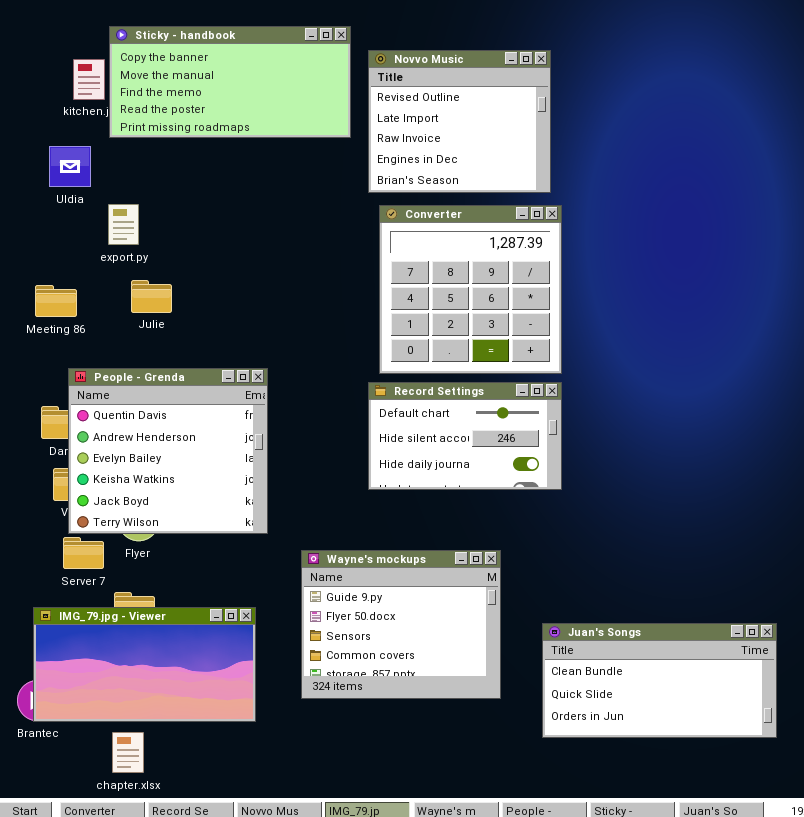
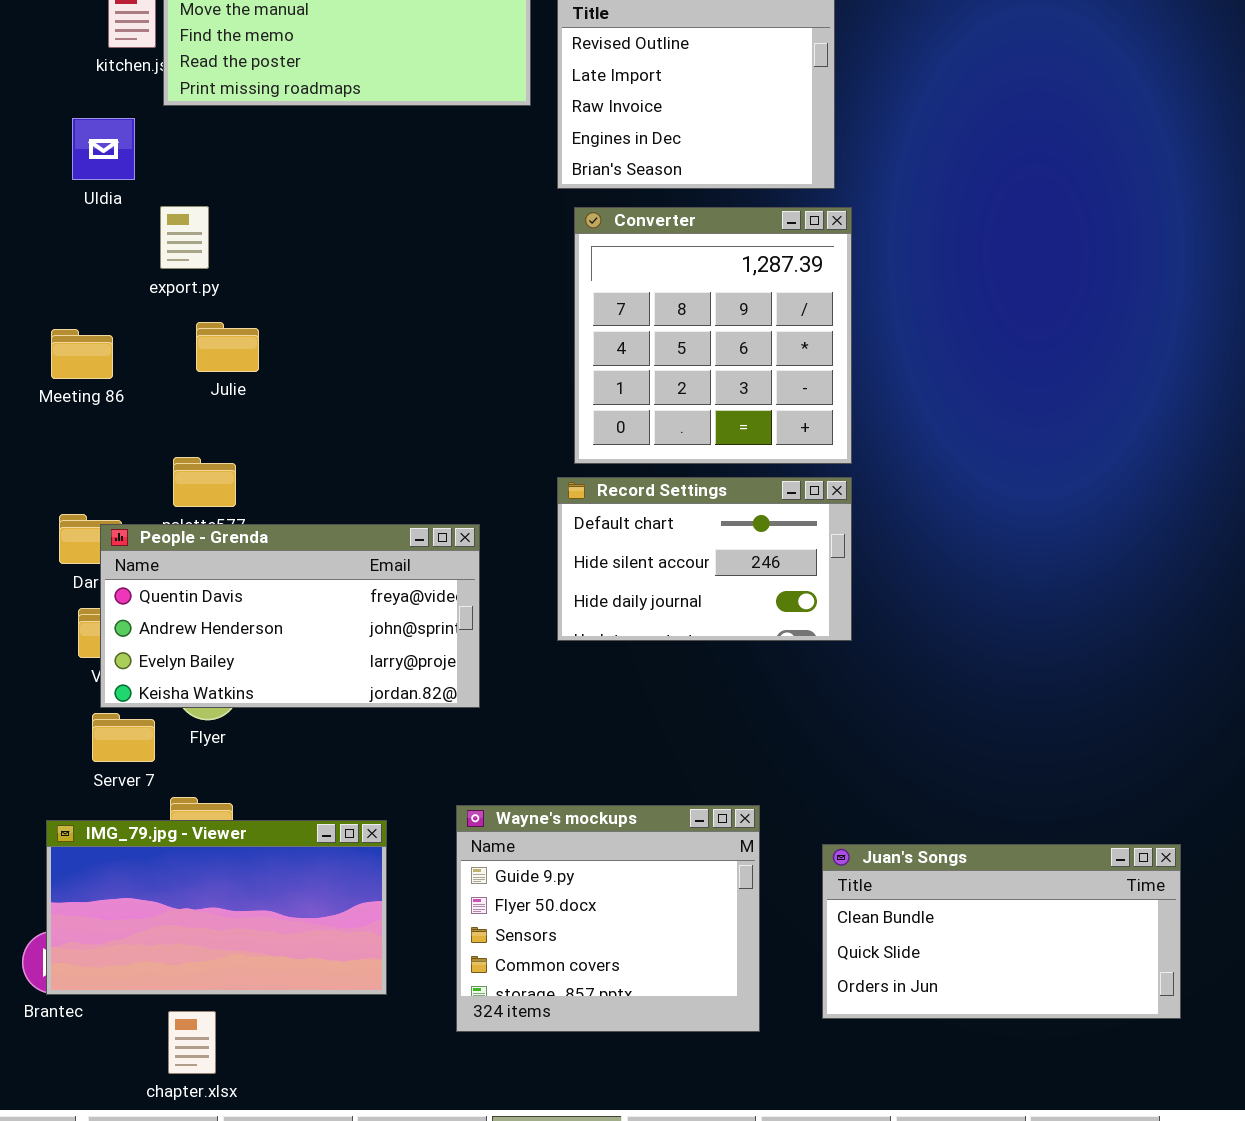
People - Grenda: [68,368,268,534] -> [100,524,480,708], resized
Wayne's mockups: [301,550,501,699] -> [456,805,760,1032], moved

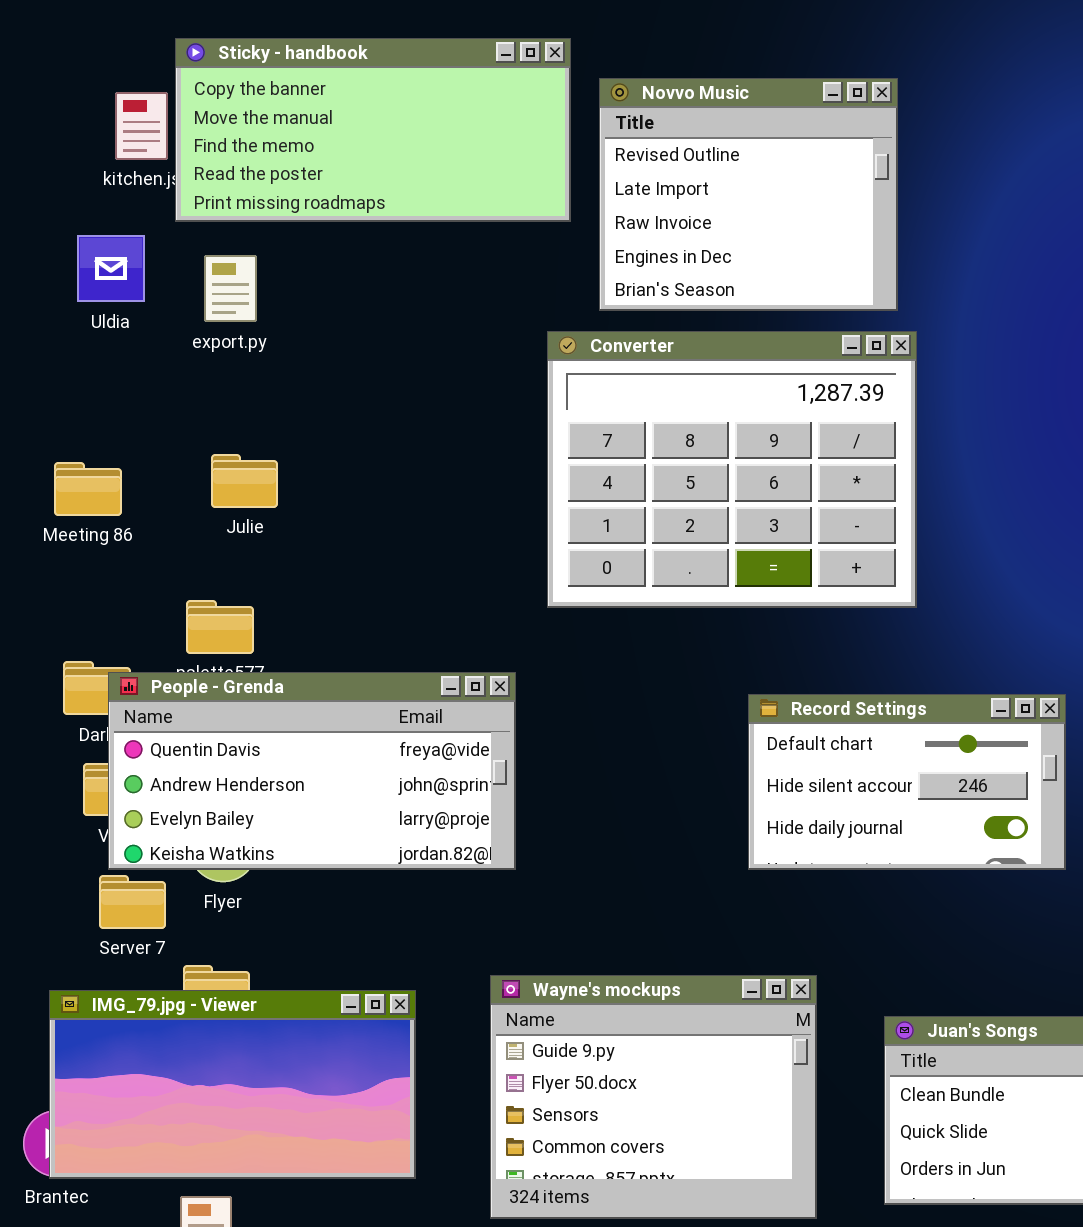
export.py: [160,206,209,269] -> [204,255,257,322], moved
Converter: [574,207,852,464] -> [547,331,917,608], resized
Record Settings: [557,477,852,641] -> [748,694,1066,870], moved

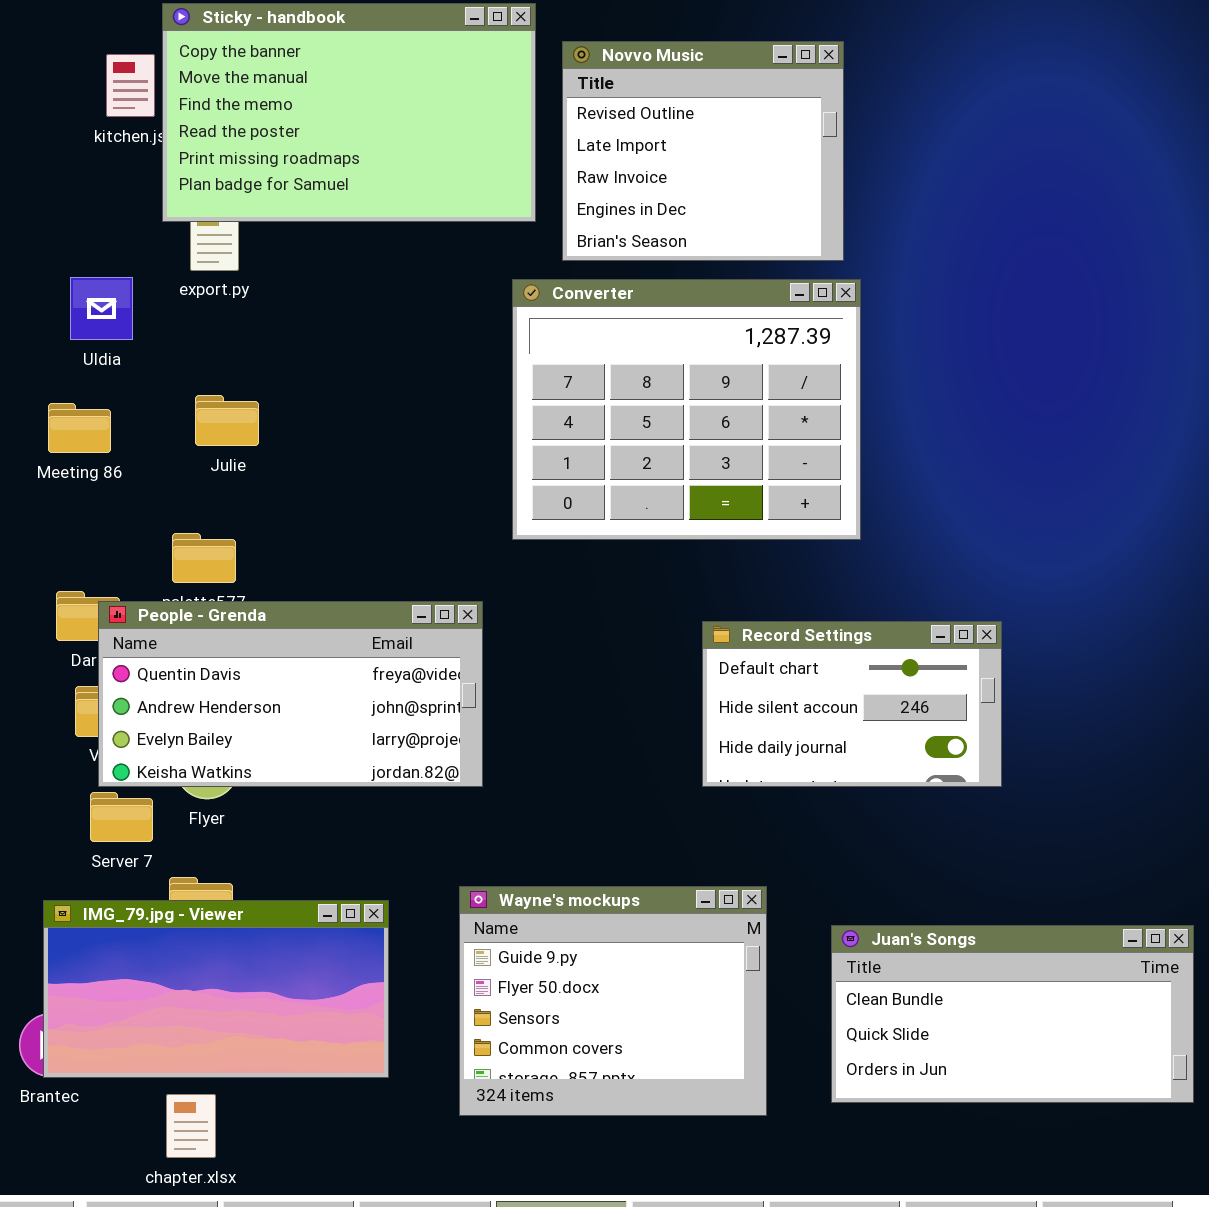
Sticky - handbook: [175,38,571,222] -> [162,3,536,222], resized
Uldia: [77,235,145,302] -> [70,277,133,340], moved

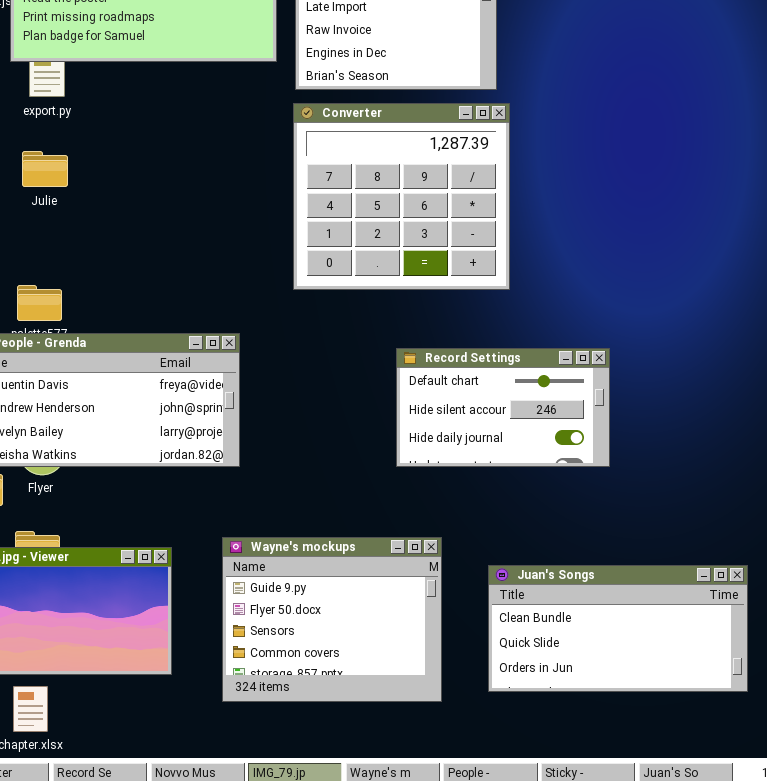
Converter: [512,279,861,540] -> [293,103,510,290], resized
Julie: [195,395,259,446] -> [22,151,68,187], moved

